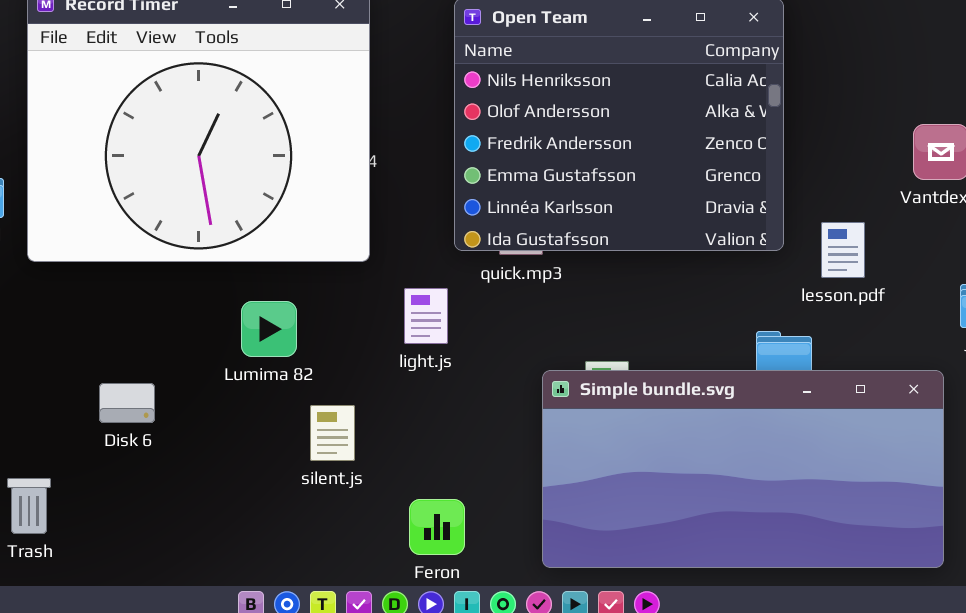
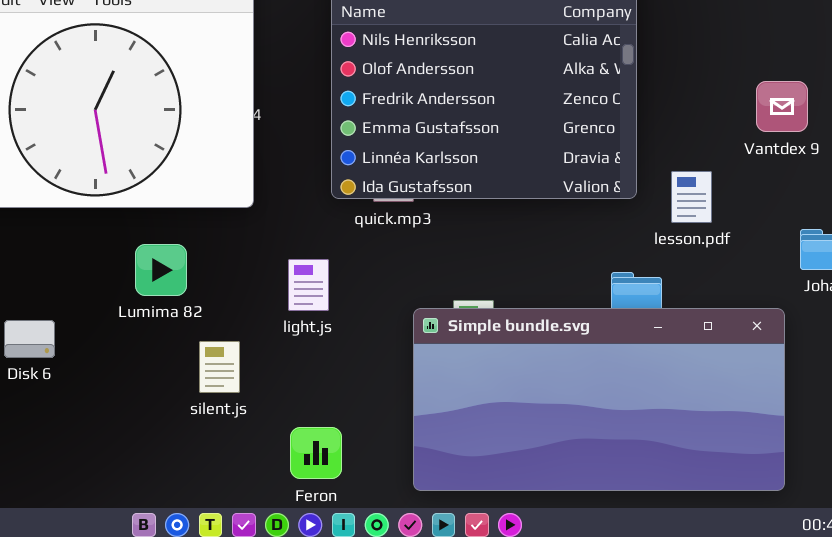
light.js: [404,288,448,344] -> [288,259,329,311], moved

